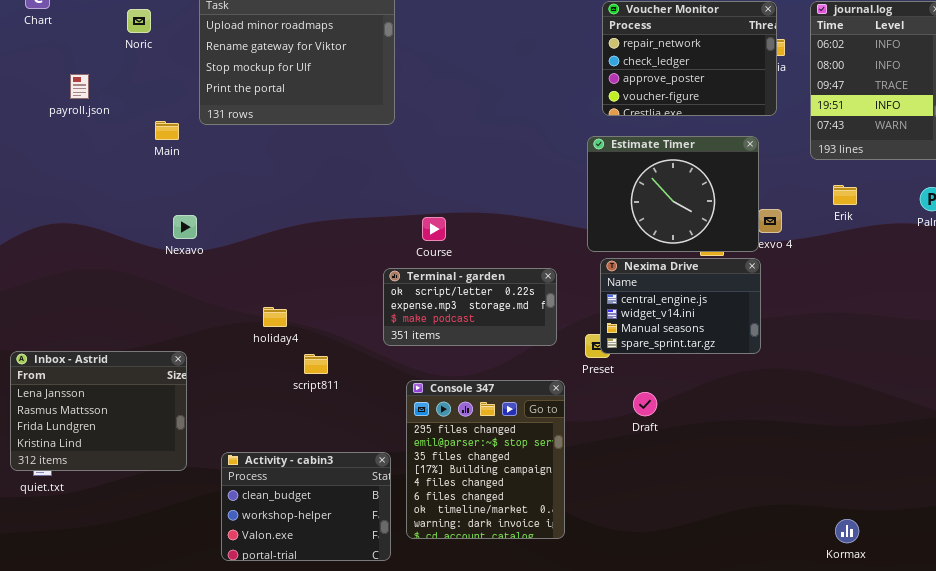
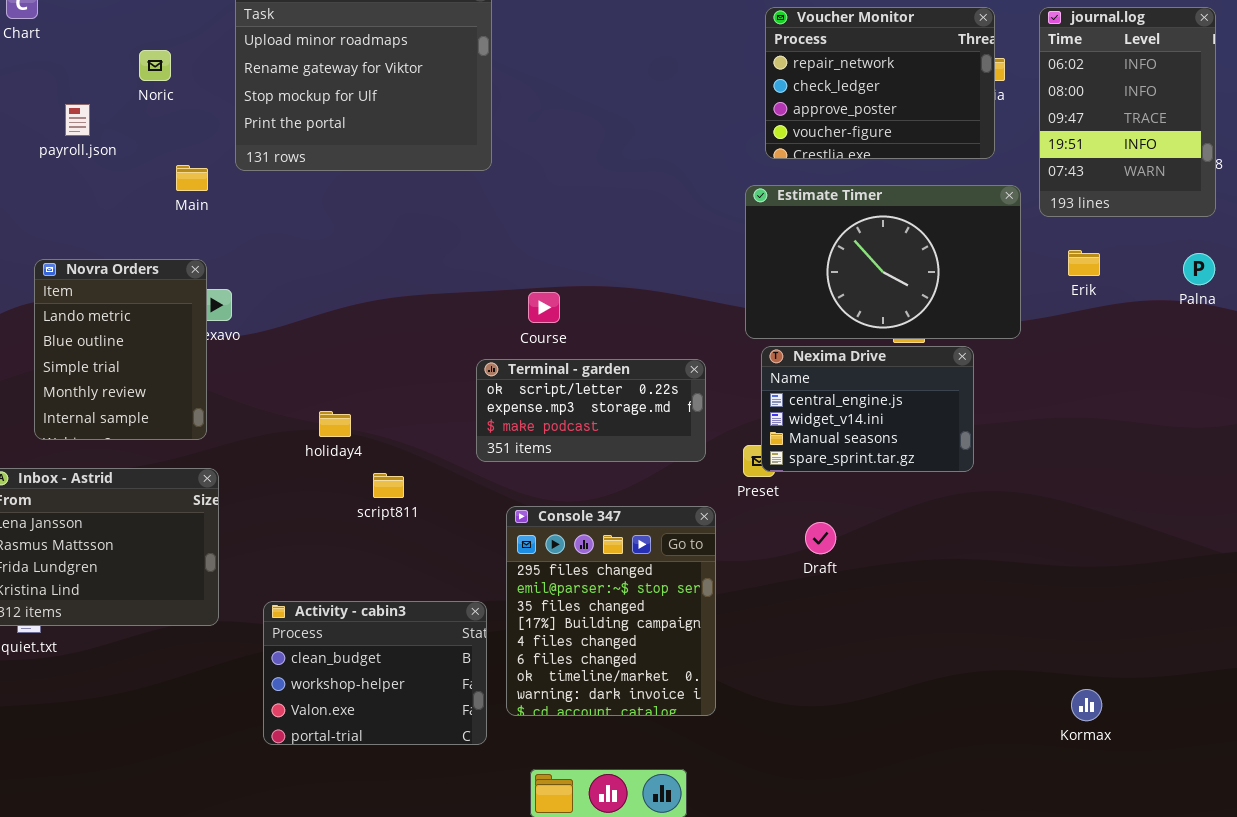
Noric: [127,9,151,33] -> [139,50,171,81], moved
Estimate Timer: [587,136,759,252] -> [745,185,1021,339], resized
Novra Orders: none -> [34,259,207,440], opened

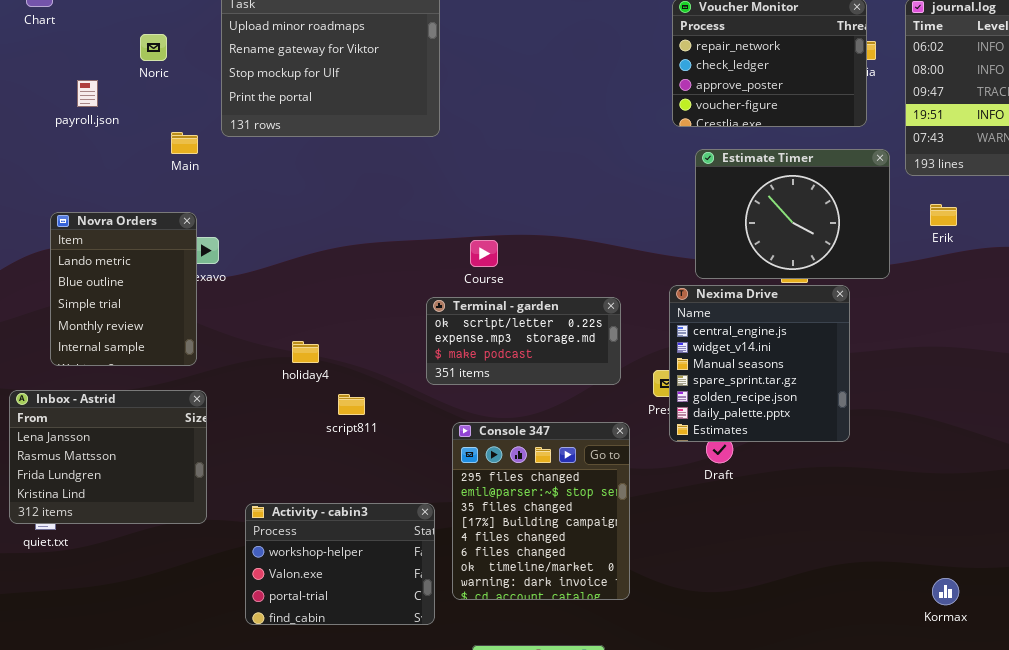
Estimate Timer: [745,185,1021,339] -> [695,149,890,279], resized
Nexima Drive: [761,346,974,472] -> [669,285,850,442], resized
Activity - cabin3: [263,601,487,745] -> [245,503,435,625], scrolled down 1 row

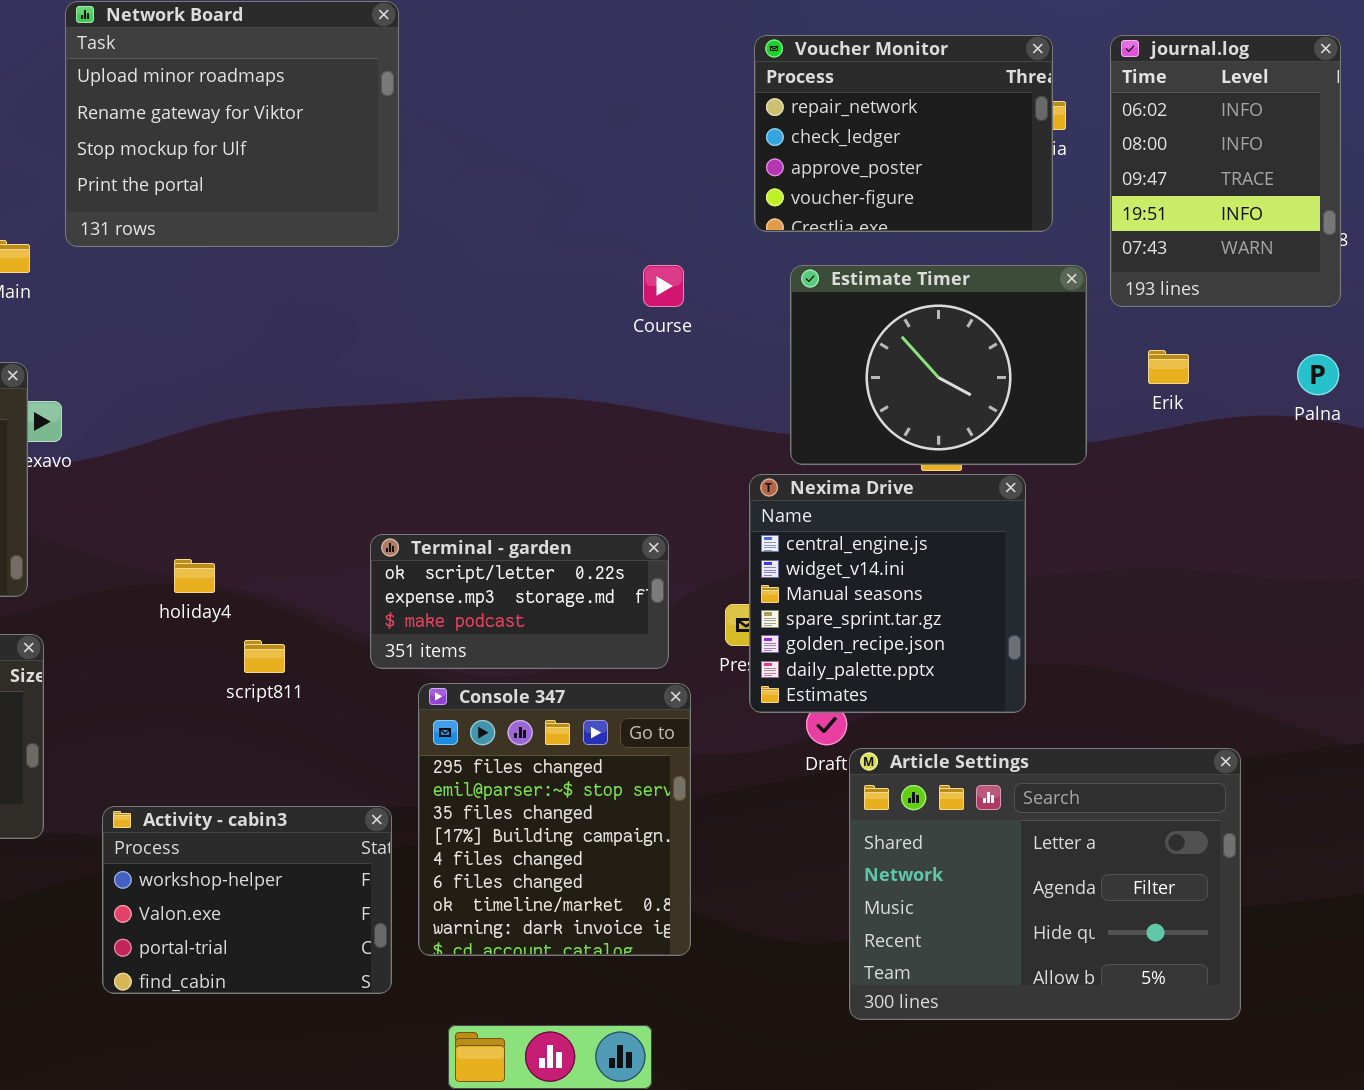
Course: [470,240,498,267] -> [643,265,684,307], moved
Terminal - garden: [426,297,621,385] -> [370,534,669,669], moved
Article Settings: none -> [849,748,1241,1020], opened

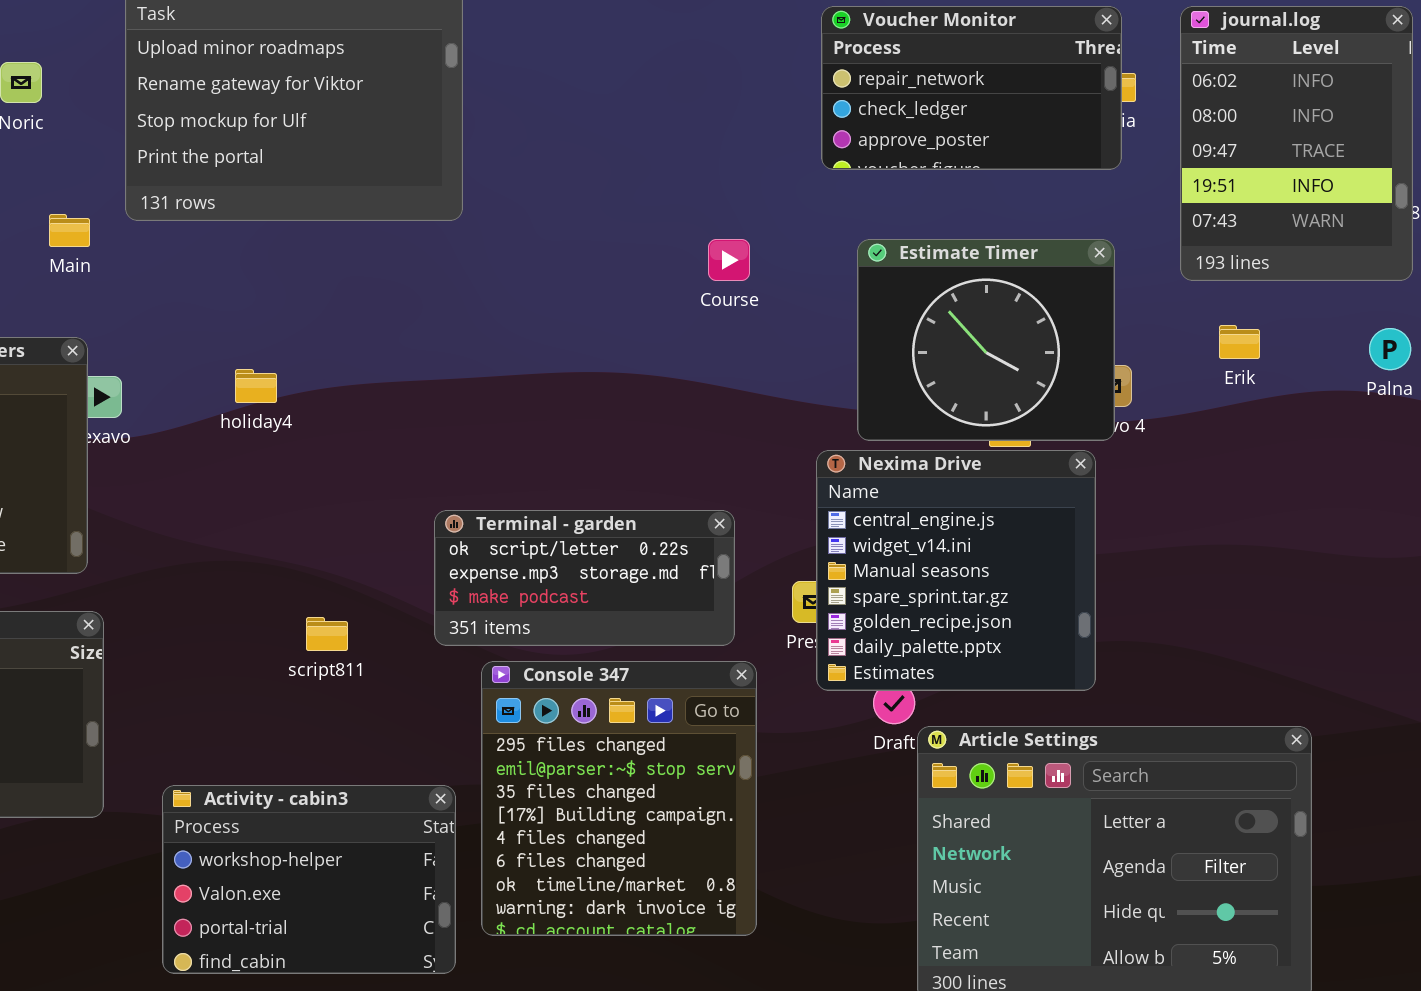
Voucher Monitor: [754,35,1053,232] -> [821,6,1122,170], resized
Estimate Timer: [790,265,1087,465] -> [857,239,1115,441], resized
holiday4: [174,559,215,593] -> [235,369,277,403], moved

